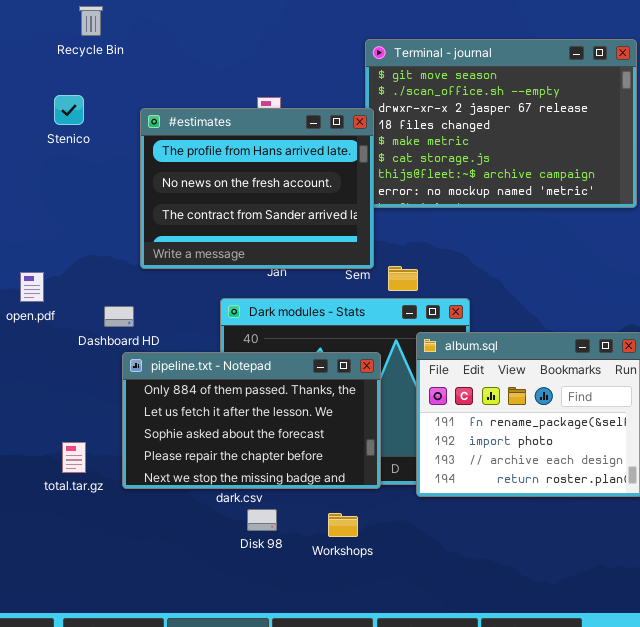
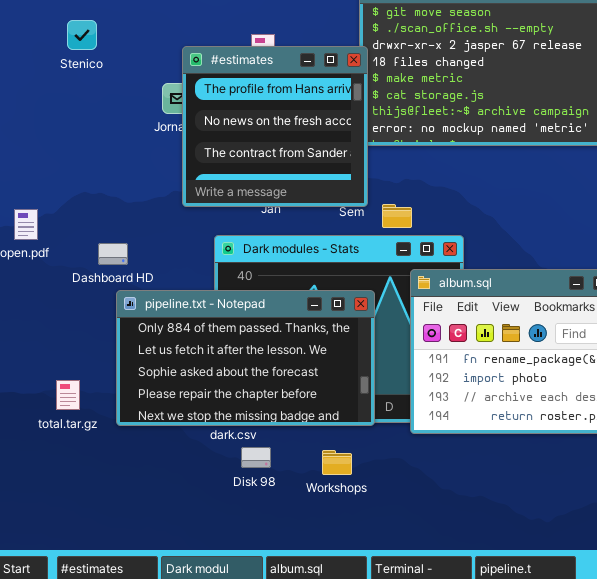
Stenico: [54,95,84,125] -> [67,20,97,50], moved
#estimates: [140,108,374,269] -> [182,46,368,207], resized

